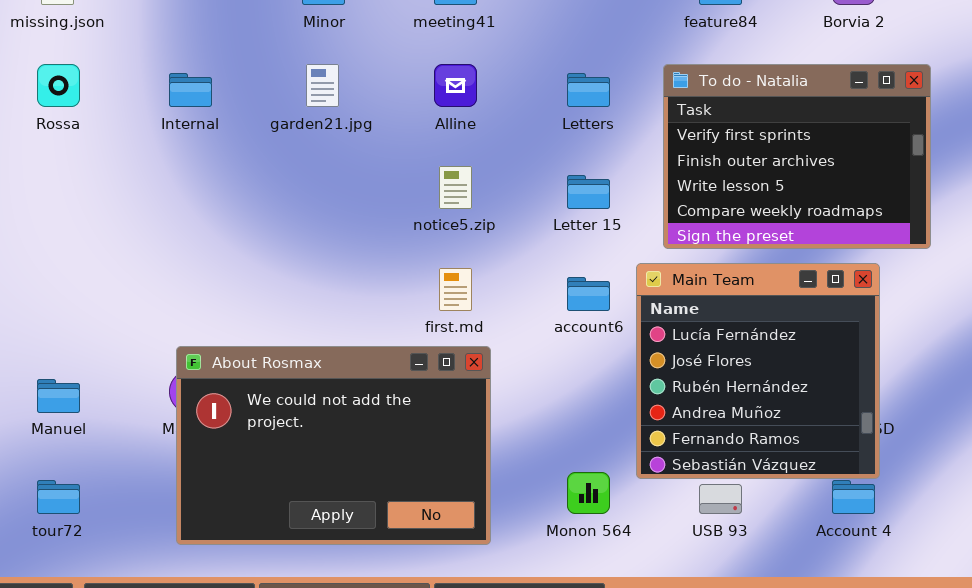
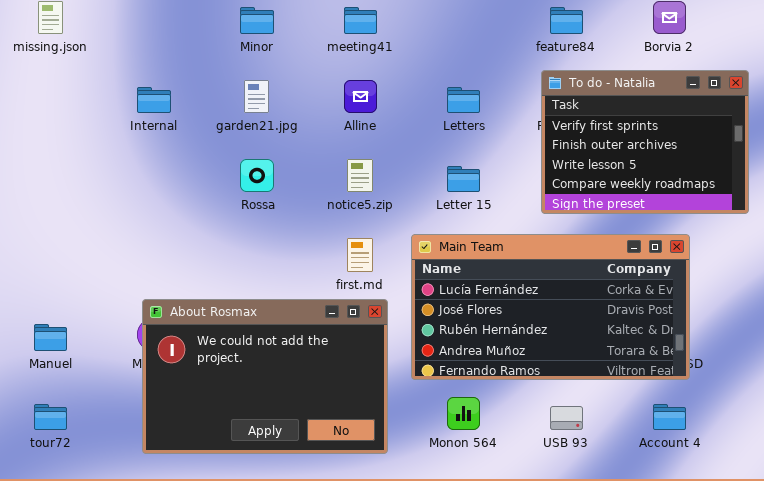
Rossa: [37,64,80,107] -> [240,159,274,192], moved
To do - Natalia: [663,64,931,249] -> [541,70,749,214], moved
Main Team: [636,263,880,479] -> [411,234,690,380], resized

